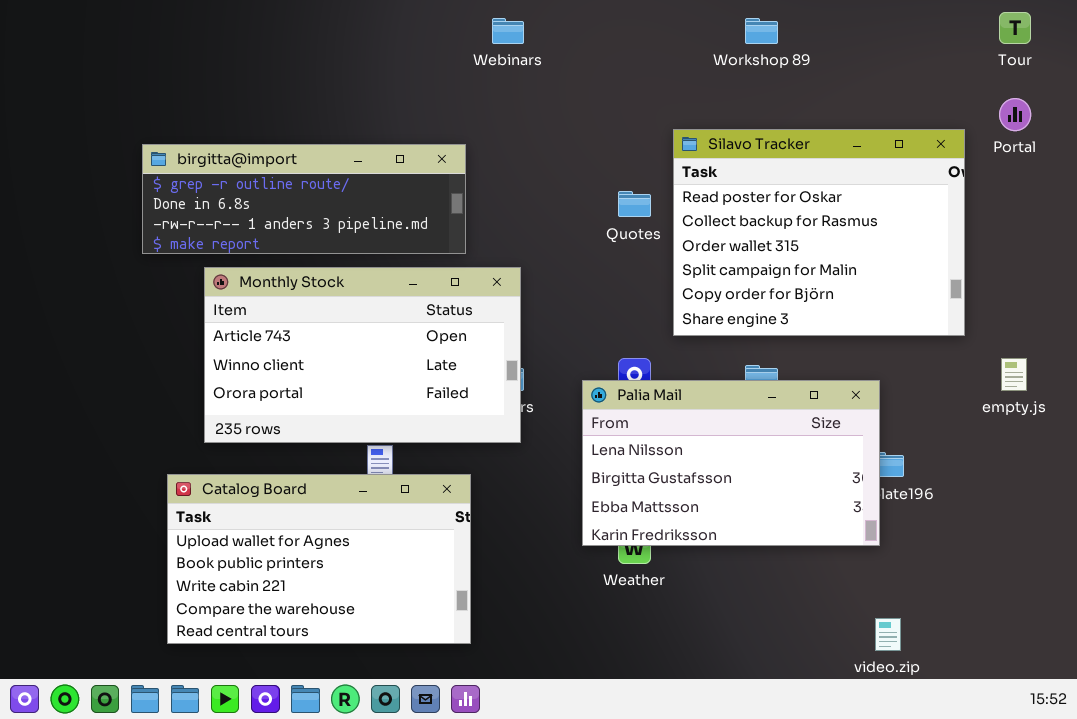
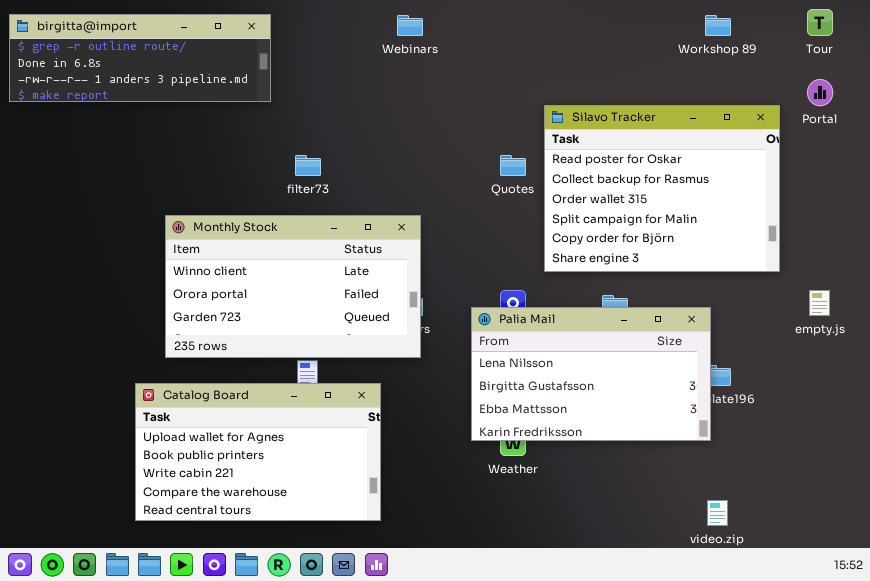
Workshop 89: [745,18,778,44] -> [705,15,731,36], moved
birgitta@import: [142,144,466,254] -> [9,14,271,102], moved
Monthly Stock: [204,267,521,443] -> [165,215,421,358], scrolled down 1 row

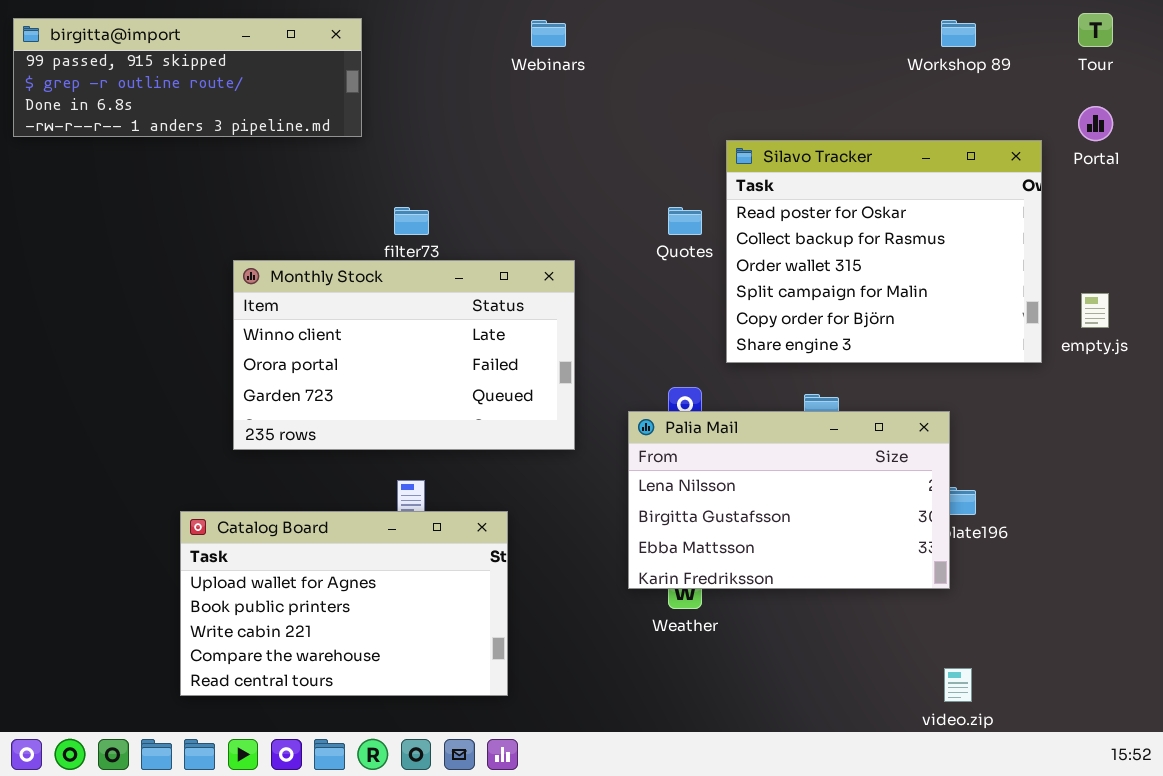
birgitta@import: [9,14,271,102] -> [13,18,362,137], scrolled up 1 row
Monthly Stock: [165,215,421,358] -> [233,260,575,450], moved
empty.js: [809,290,830,316] -> [1081,293,1109,328], moved

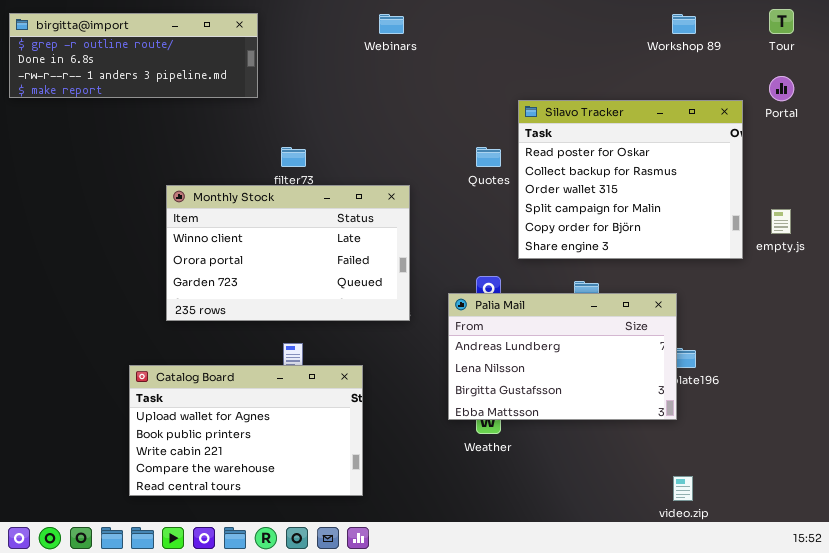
birgitta@import: [13,18,362,137] -> [9,13,258,98], scrolled down 1 row
Palia Mail: [628,411,950,589] -> [448,293,677,420], scrolled up 1 row

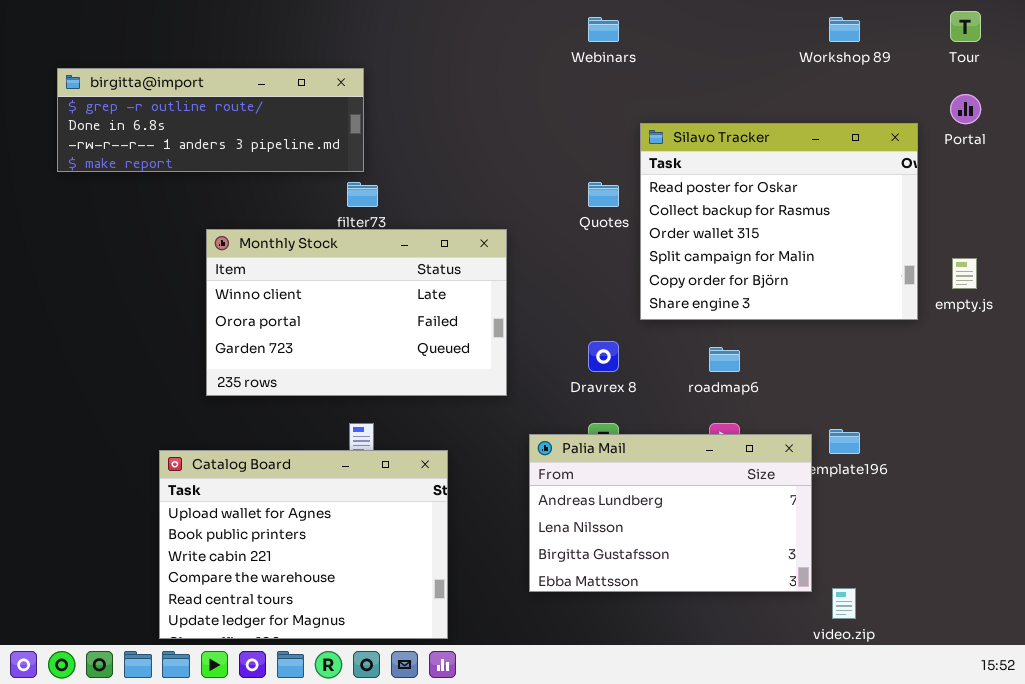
birgitta@import: [9,13,258,98] -> [57,68,364,172], moved
Webinars: [379,14,404,34] -> [588,17,619,42], moved
Palia Mail: [448,293,677,420] -> [529,434,812,592], moved
Catalog Board: [129,365,363,496] -> [159,450,448,639], resized

